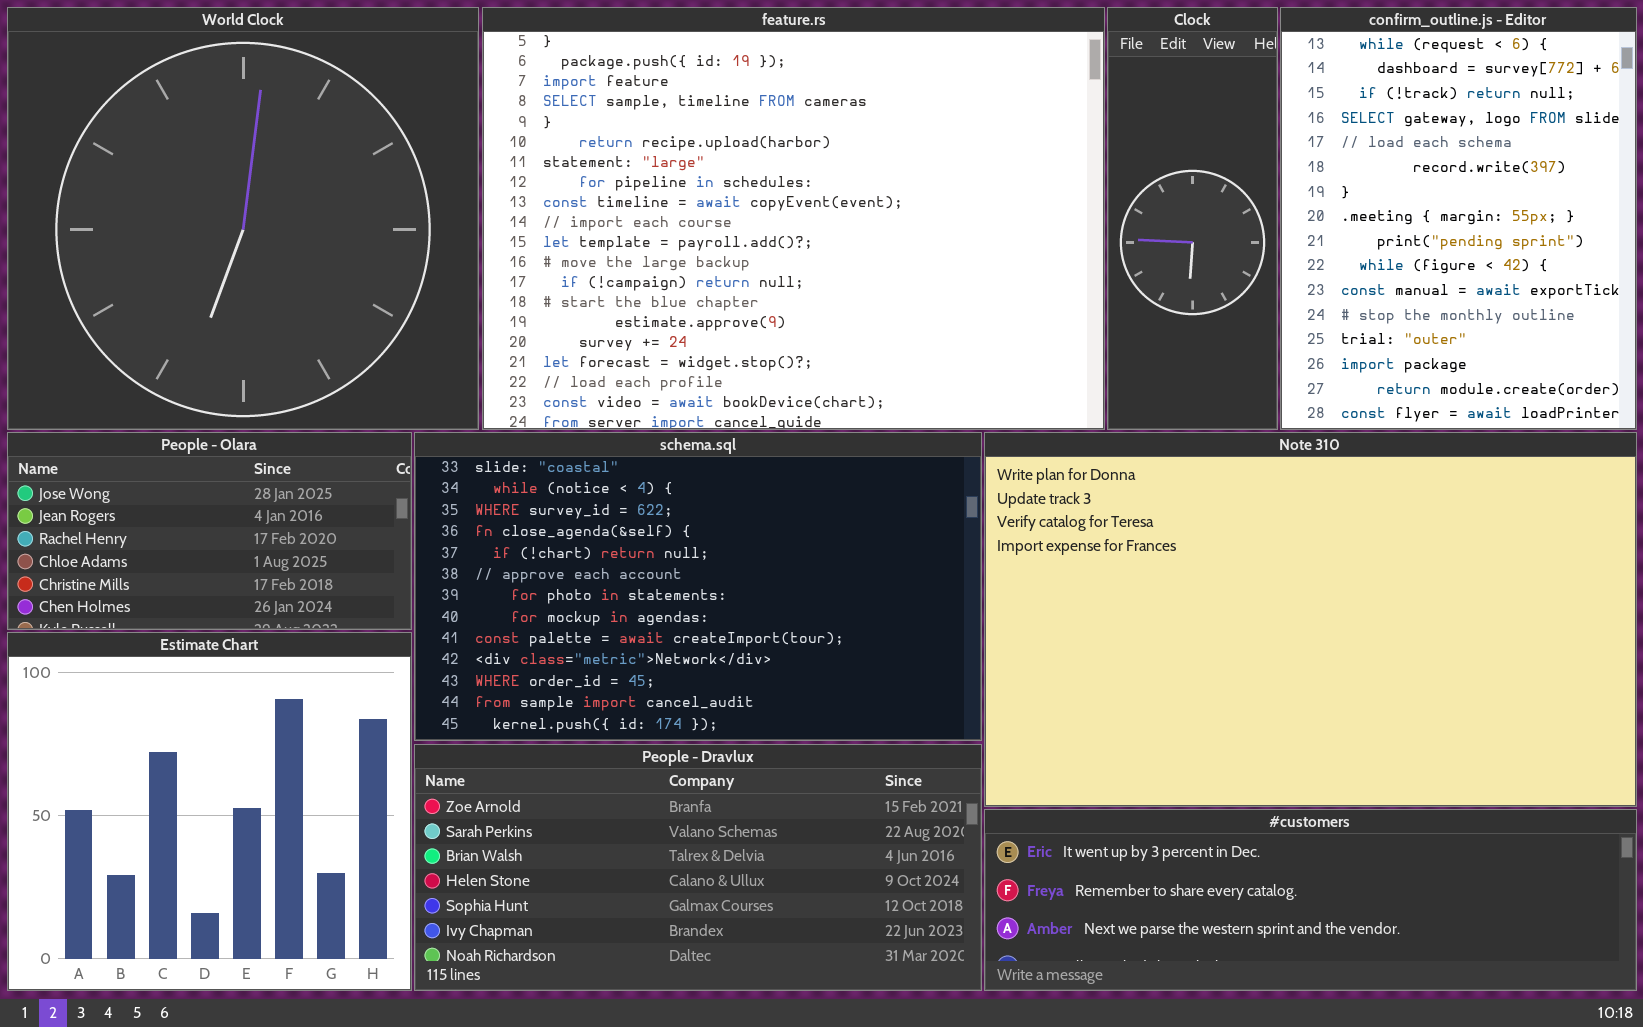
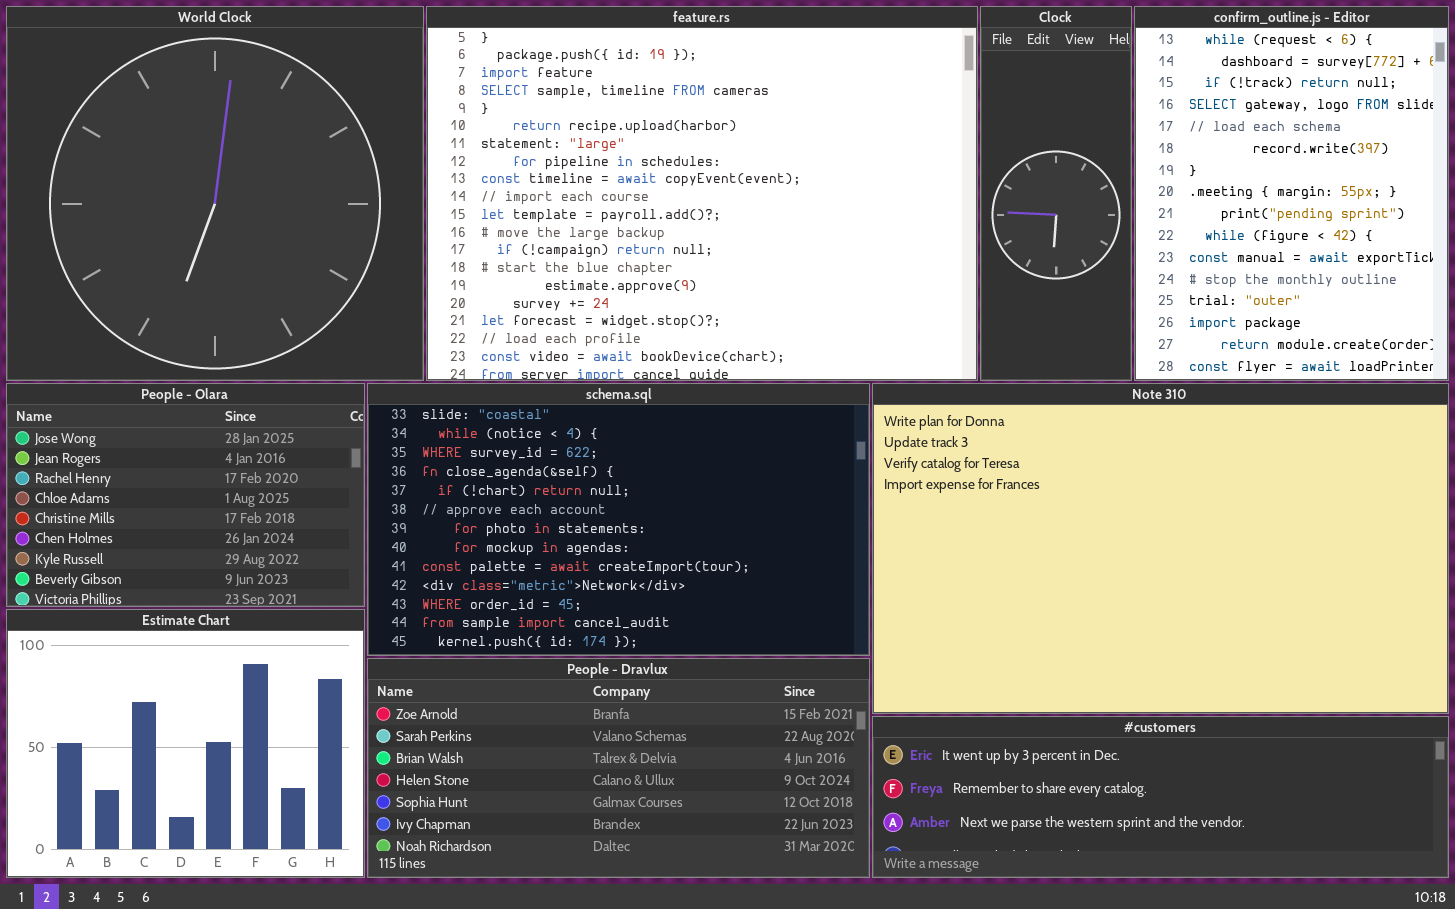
People - Olara: [7,432,412,630] -> [6,383,365,607], resized
Estimate Chart: [7,632,412,991] -> [6,609,365,878], resized

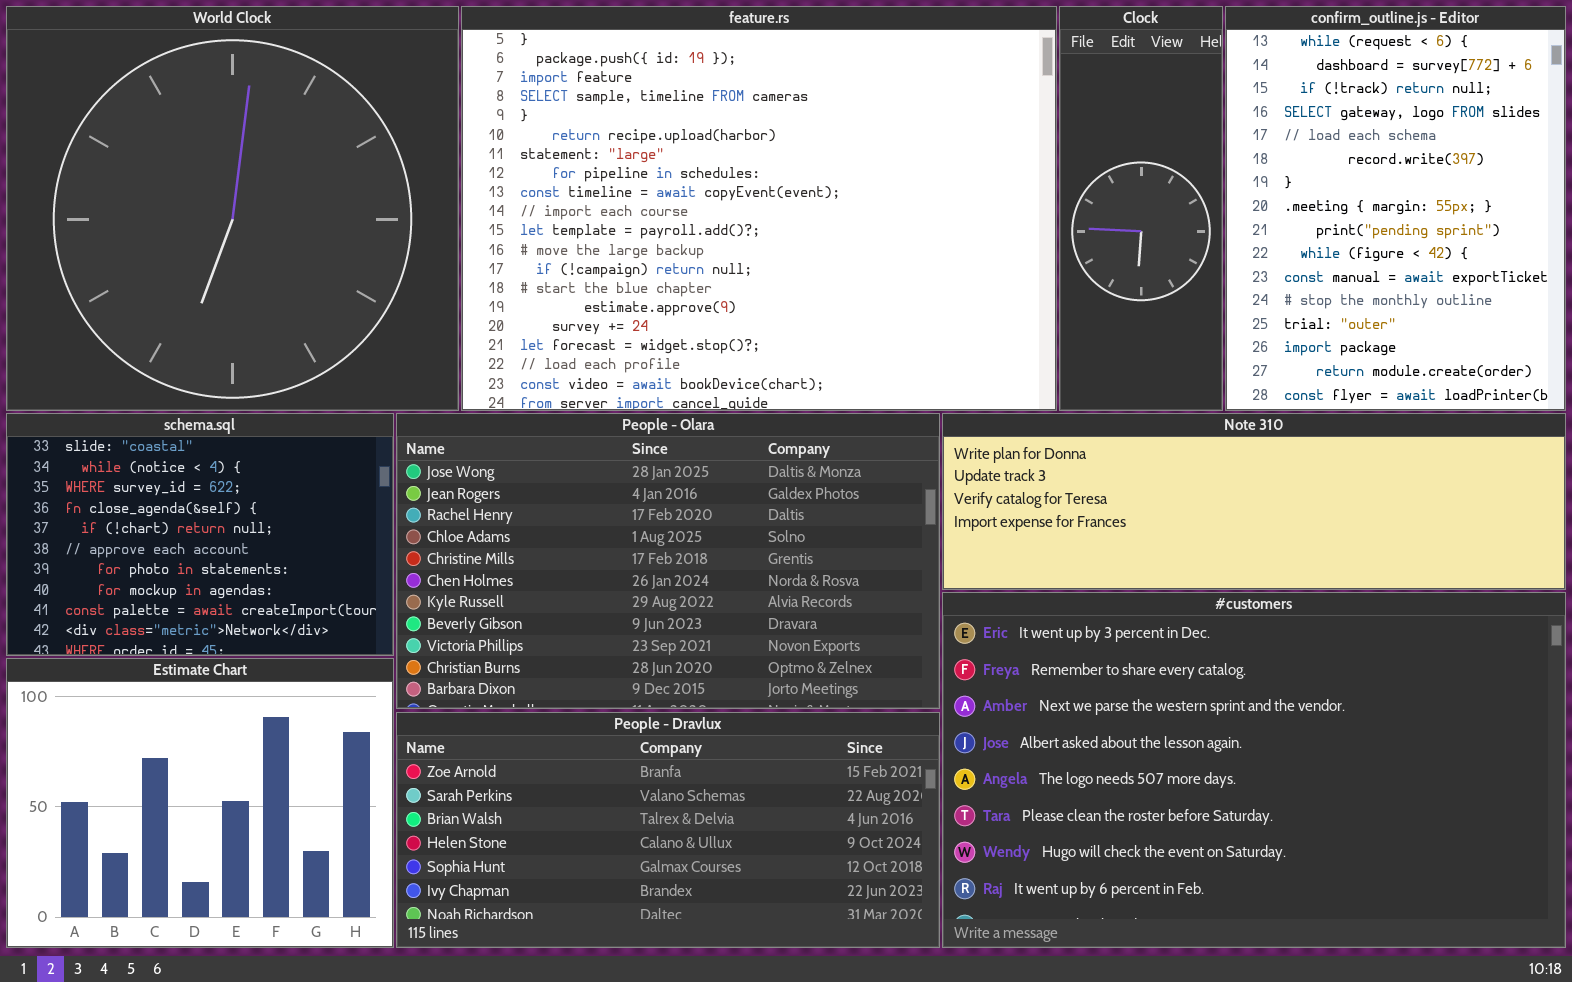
People - Olara: [6,383,365,607] -> [396,413,940,709], moved, resized
schema.sql: [367,383,870,656] -> [6,413,394,656], moved, resized
Note 310: [872,383,1449,714] -> [942,413,1566,590], resized
#customers: [872,716,1449,878] -> [942,592,1566,948], resized

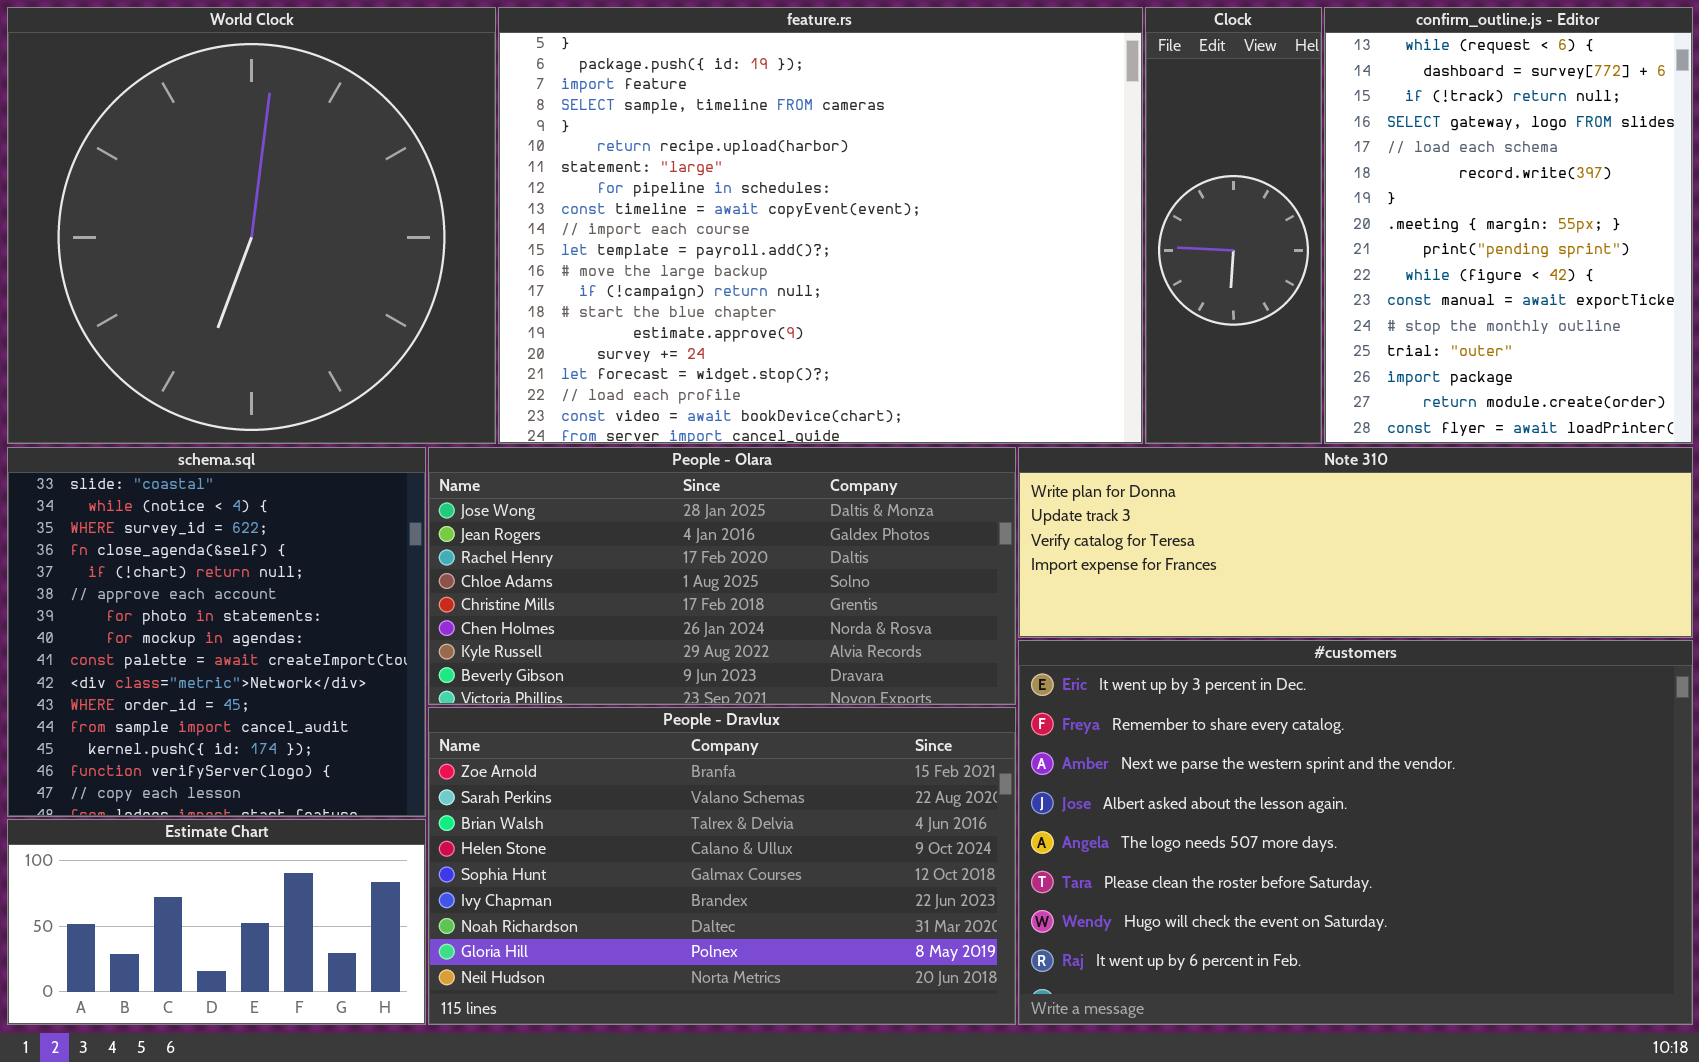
schema.sql: [6,413,394,656] -> [7,447,426,817], resized
People - Olara: [396,413,940,709] -> [428,447,1016,705], resized
Estimate Chart: [6,658,394,948] -> [7,819,426,1025], resized
People - Dravlux: [396,712,940,948] -> [428,707,1016,1025], resized

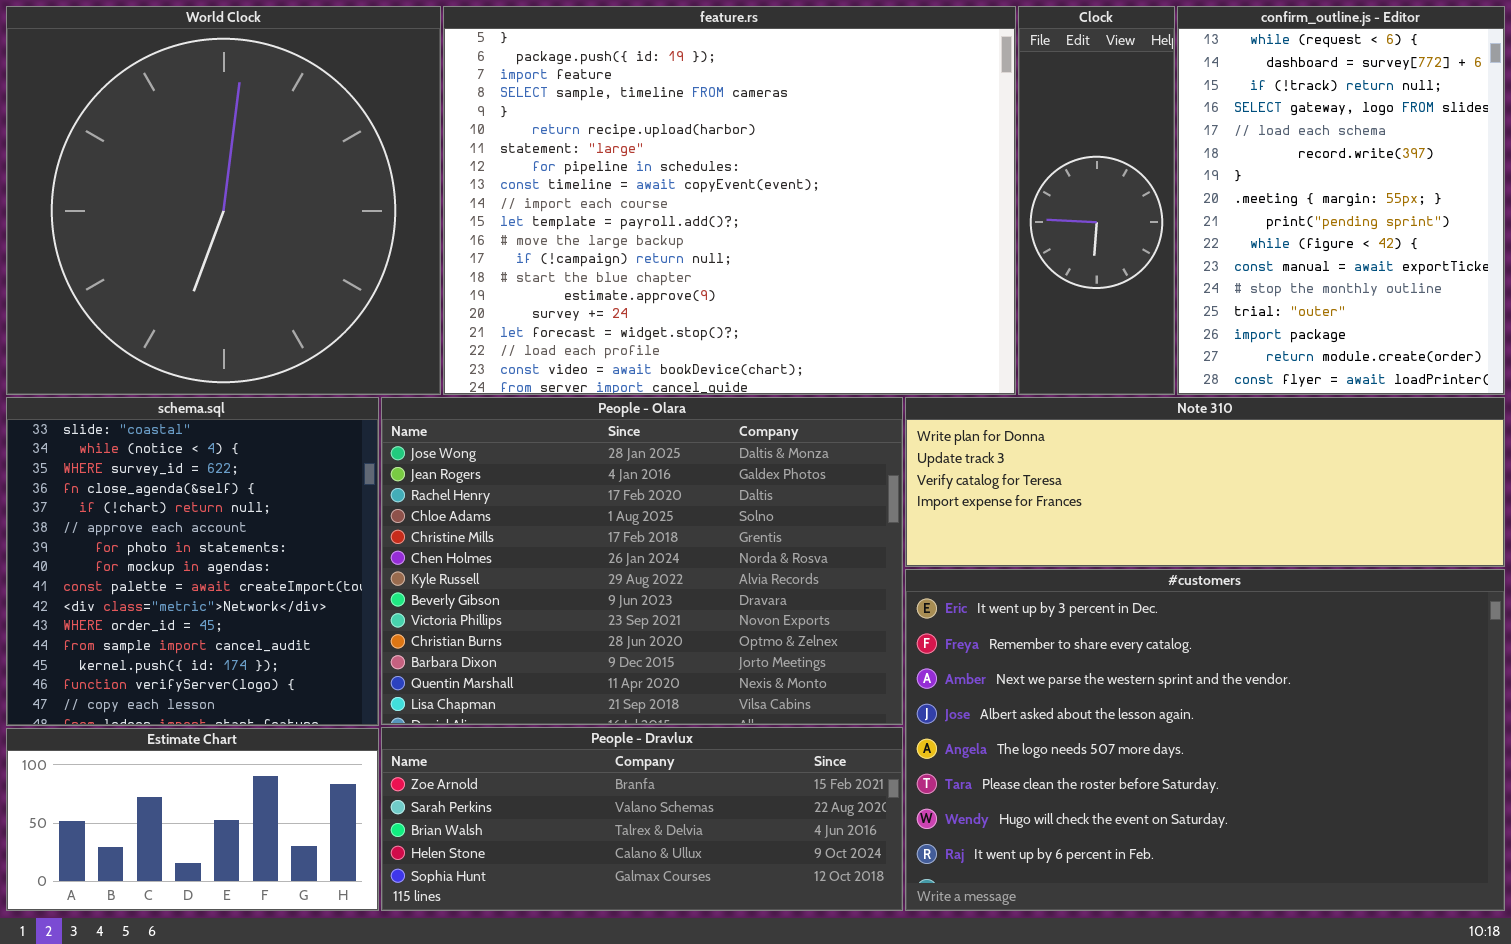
People - Olara: [428,447,1016,705] -> [381,397,903,725], resized
People - Dravlux: [428,707,1016,1025] -> [381,727,903,911], resized

